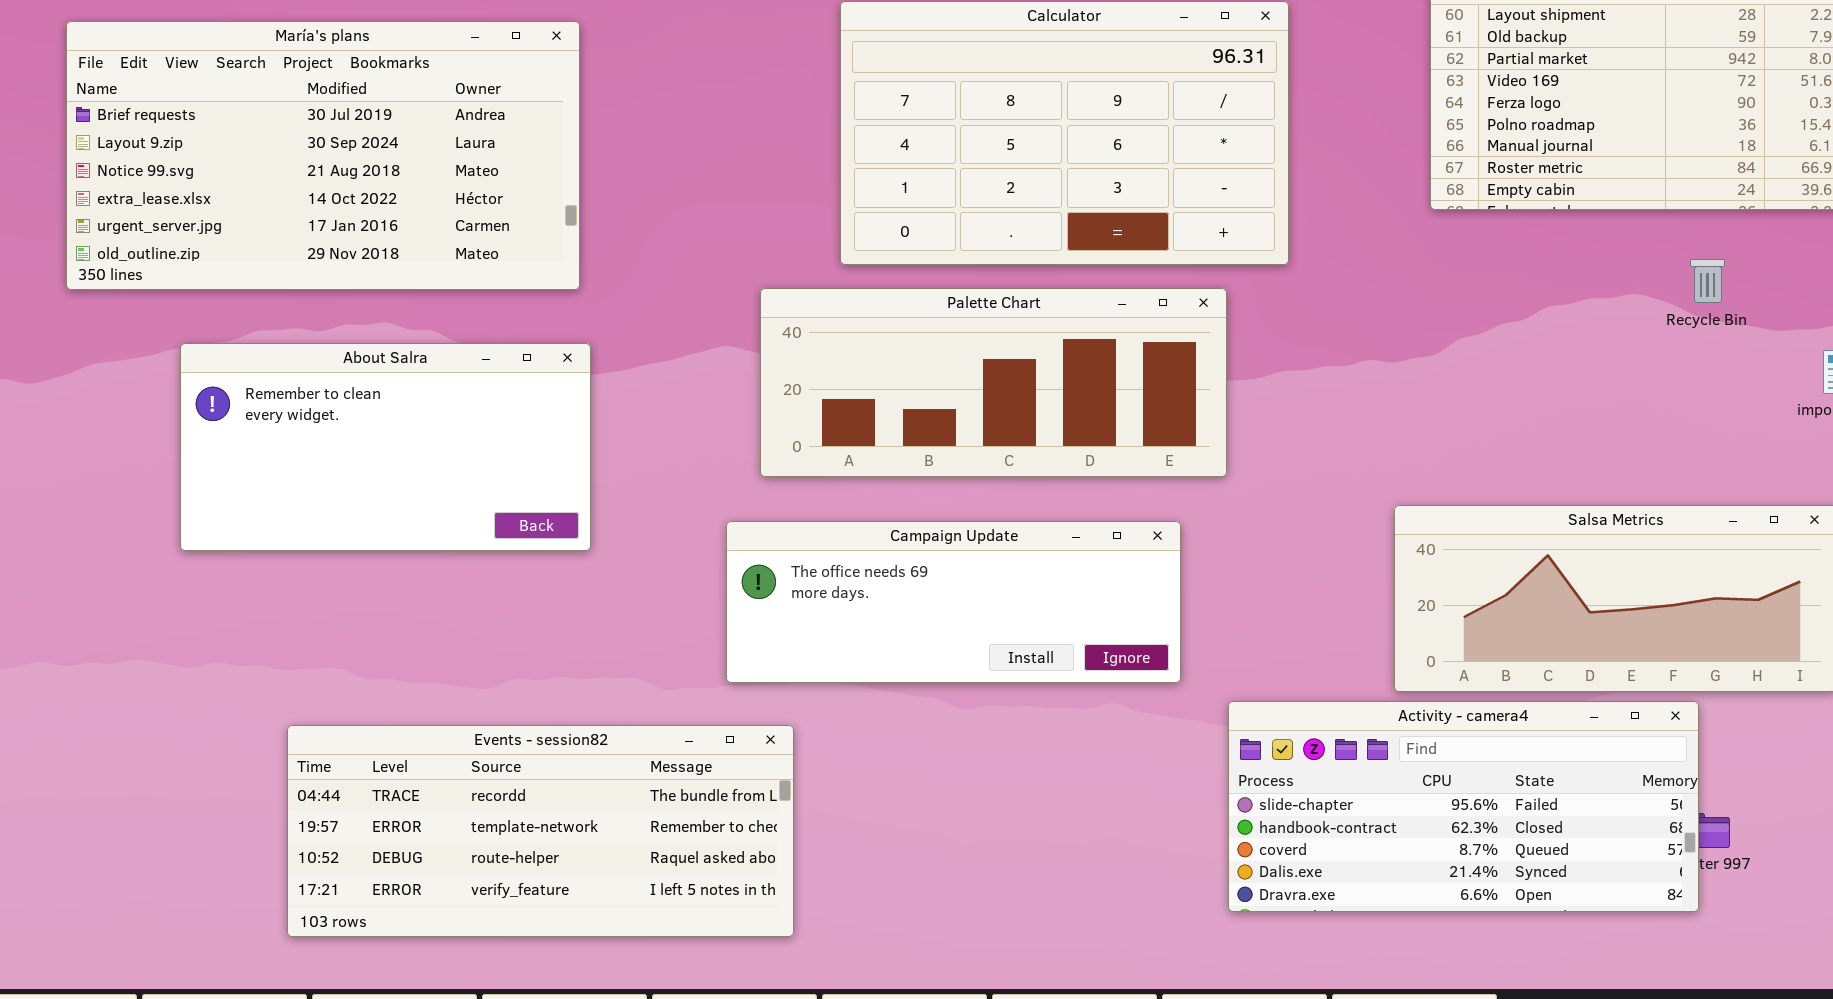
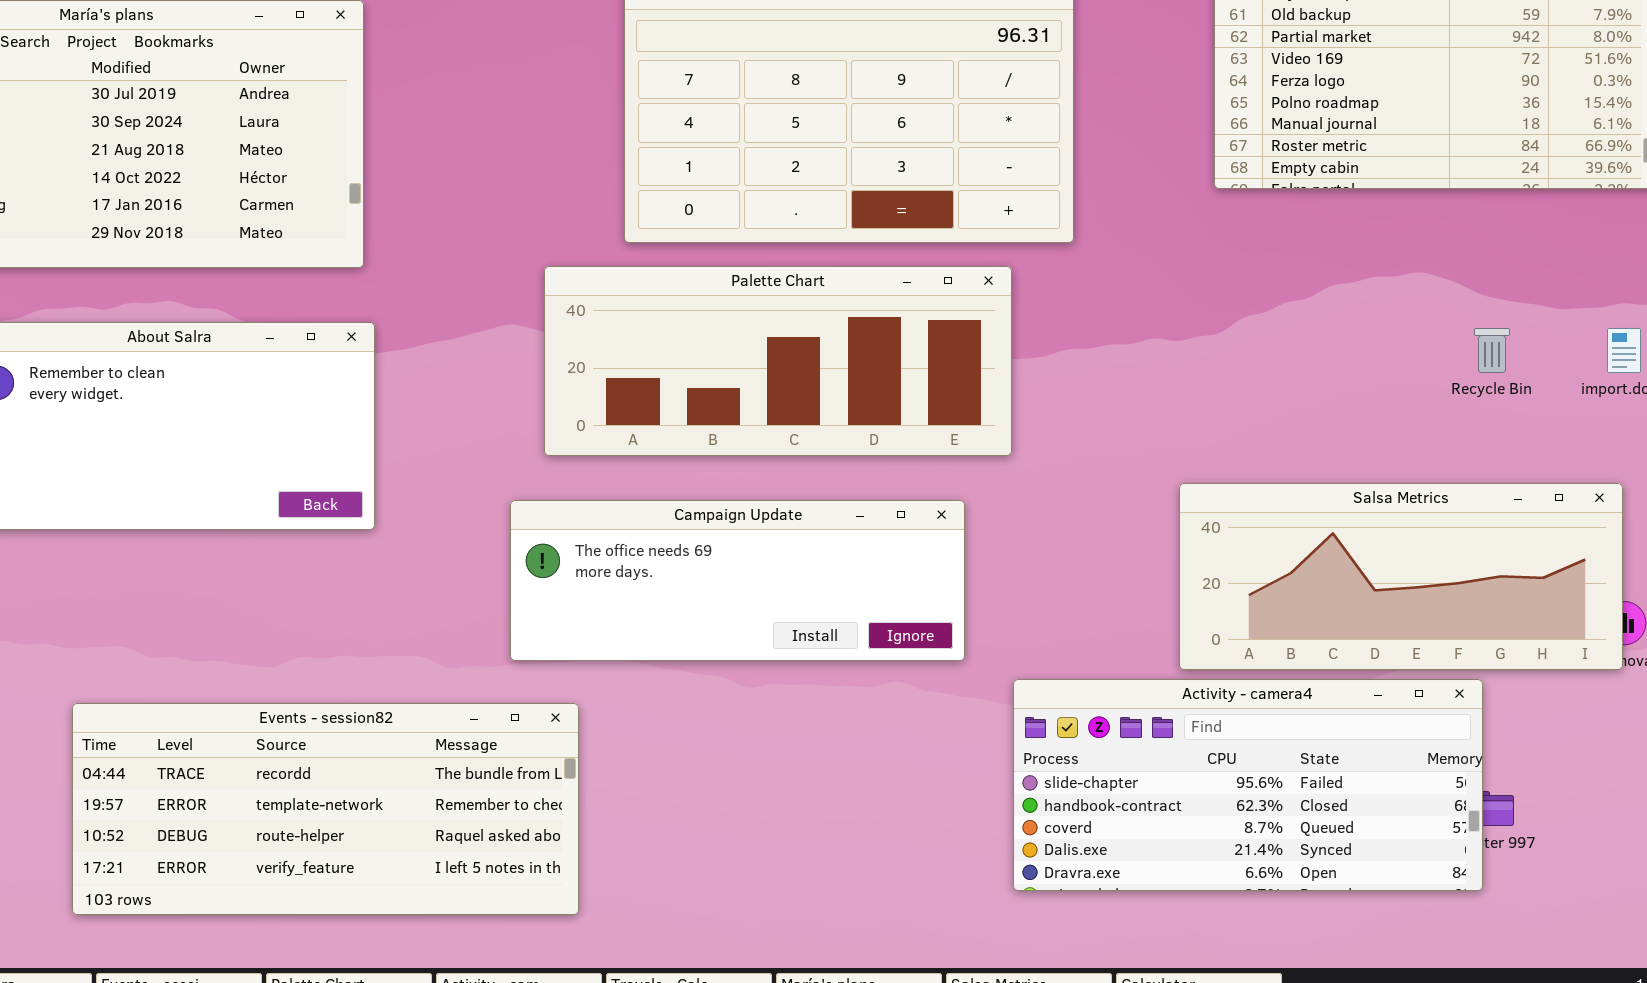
Recycle Bin: [1690,259,1725,303] -> [1474,328,1510,373], moved

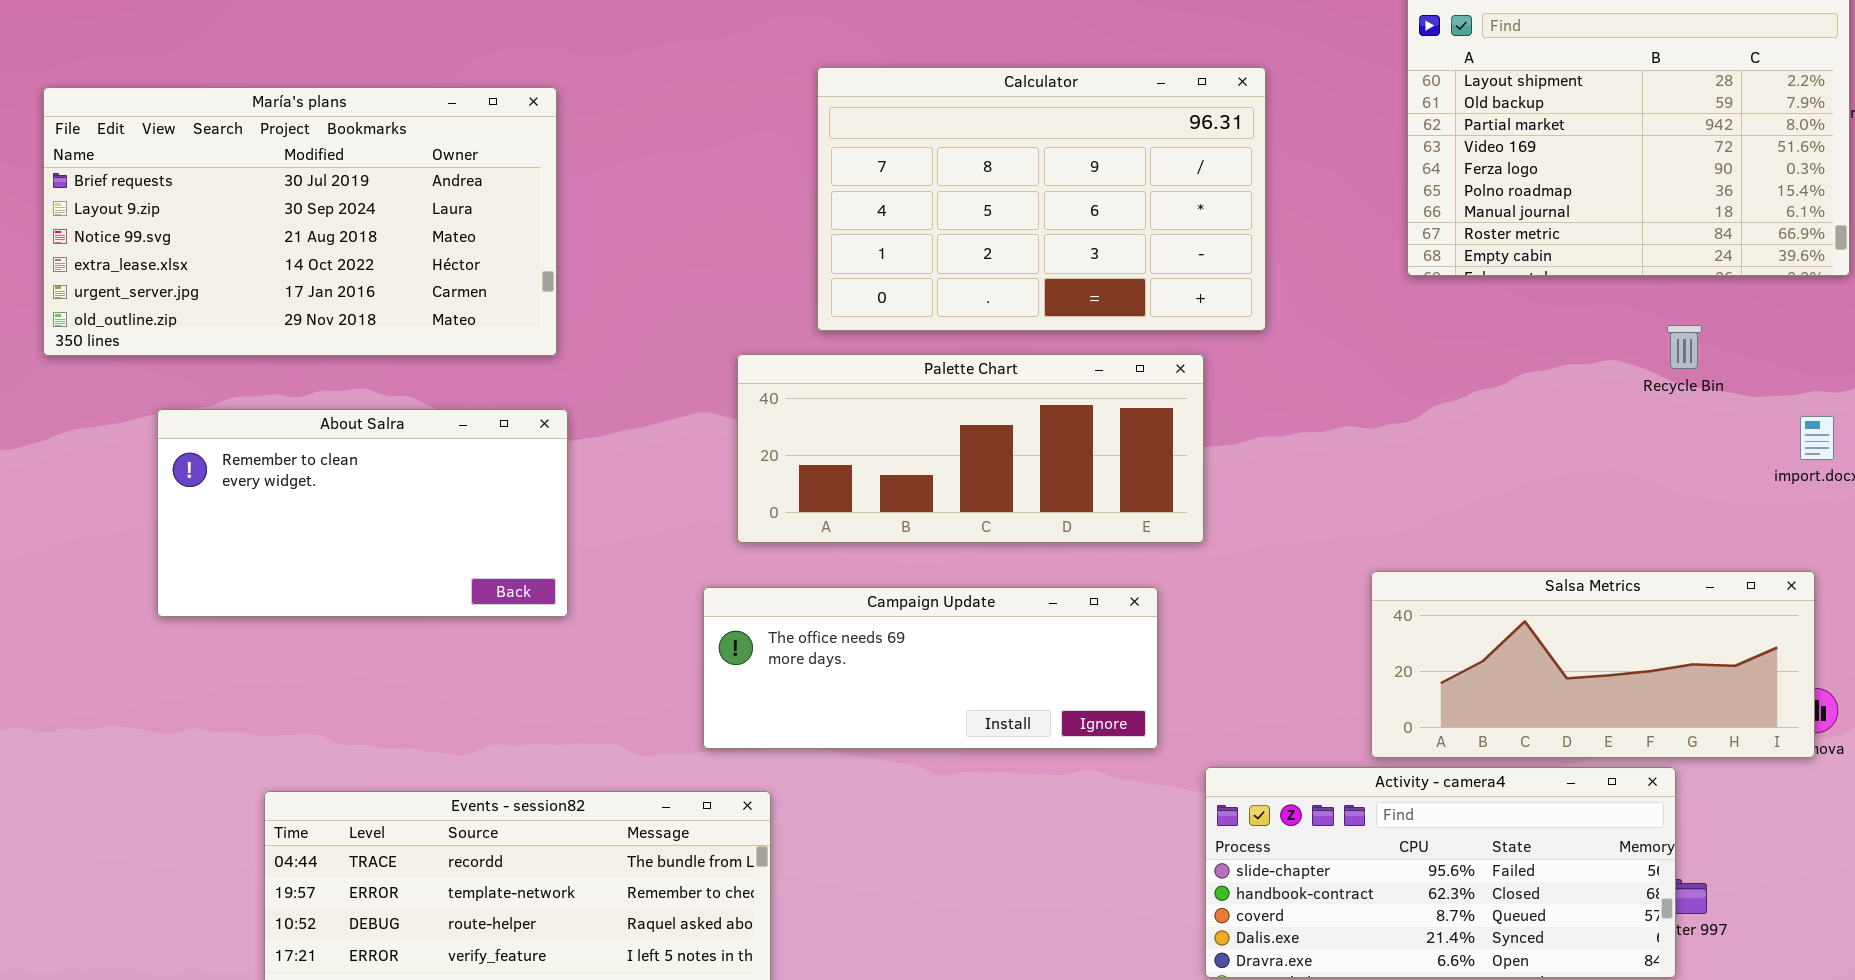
Recycle Bin: [1474,328,1510,373] -> [1667,325,1702,369], moved

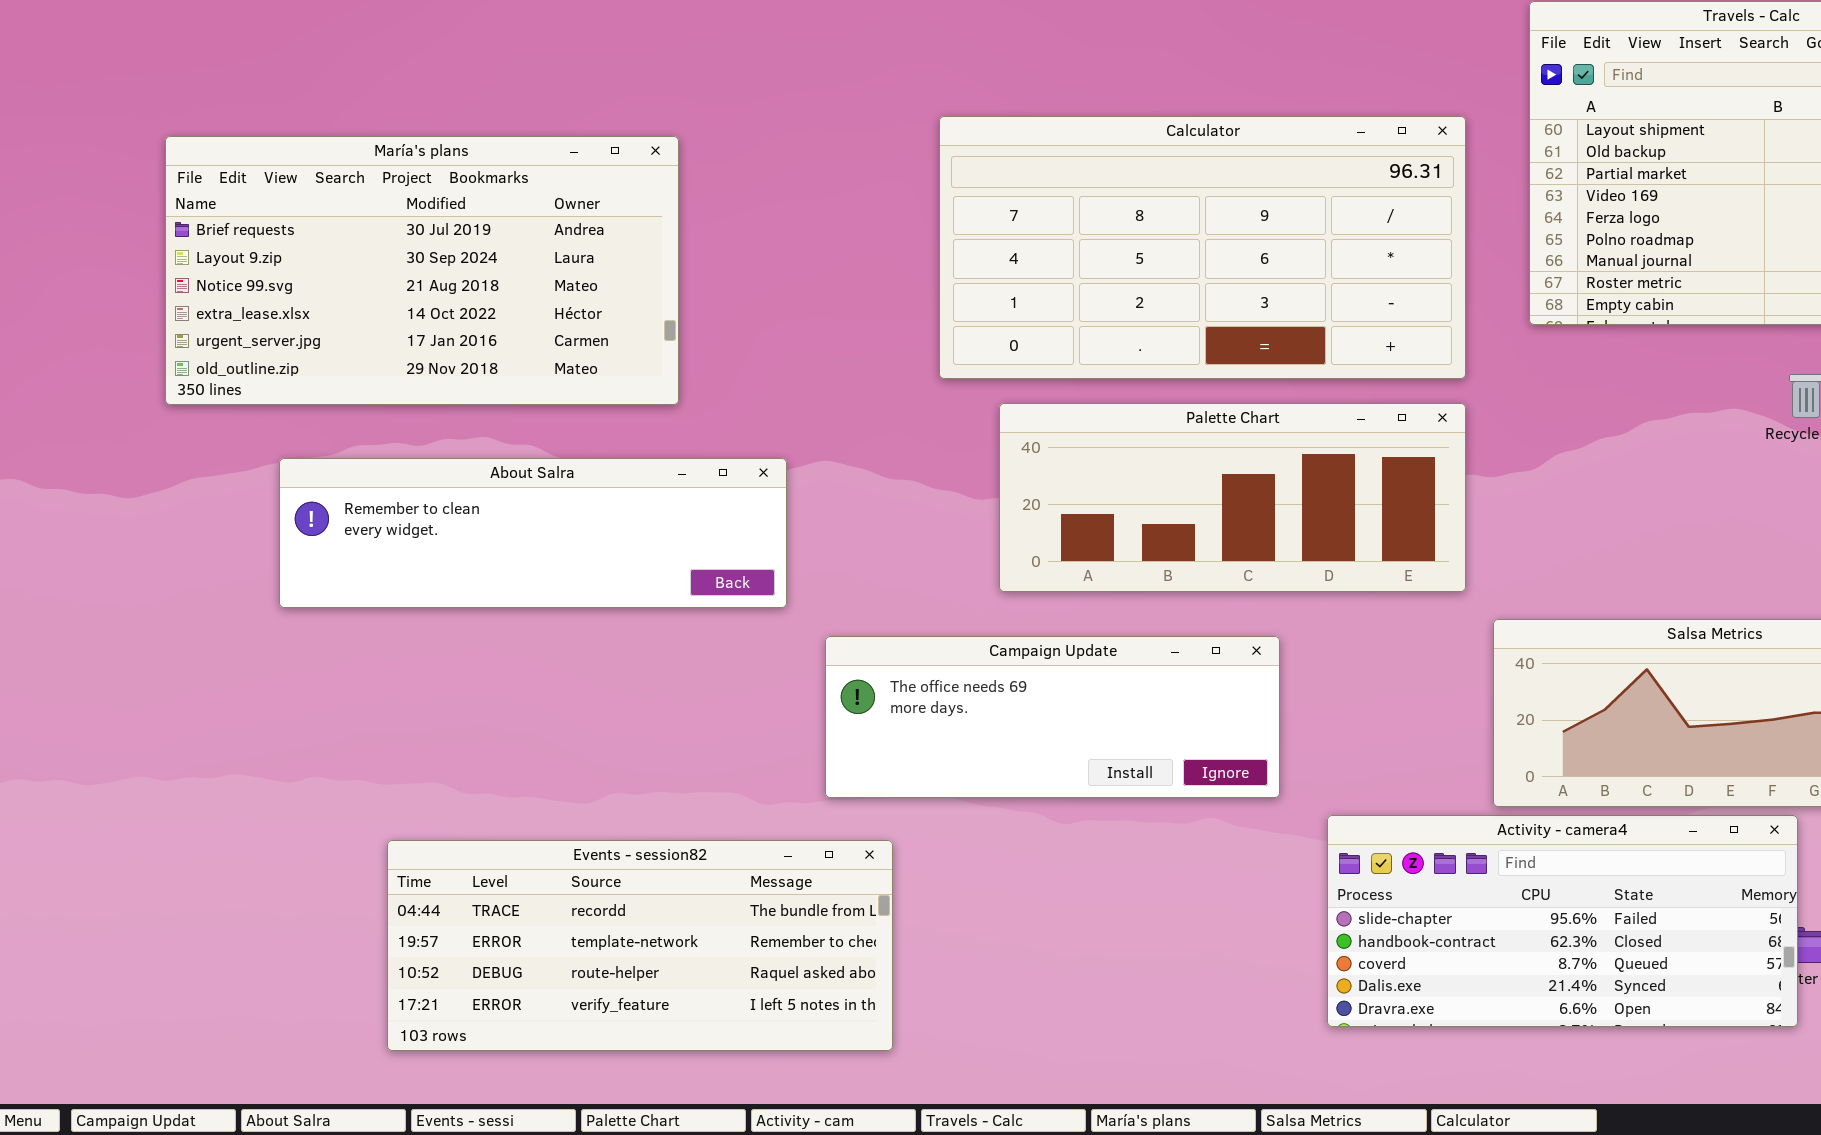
Calculator: [817,67,1266,331] -> [939,116,1466,379], resized
Palette Chart: [737,354,1204,543] -> [999,403,1466,592], moved
About Salra: [157,409,568,617] -> [279,458,787,608], resized

